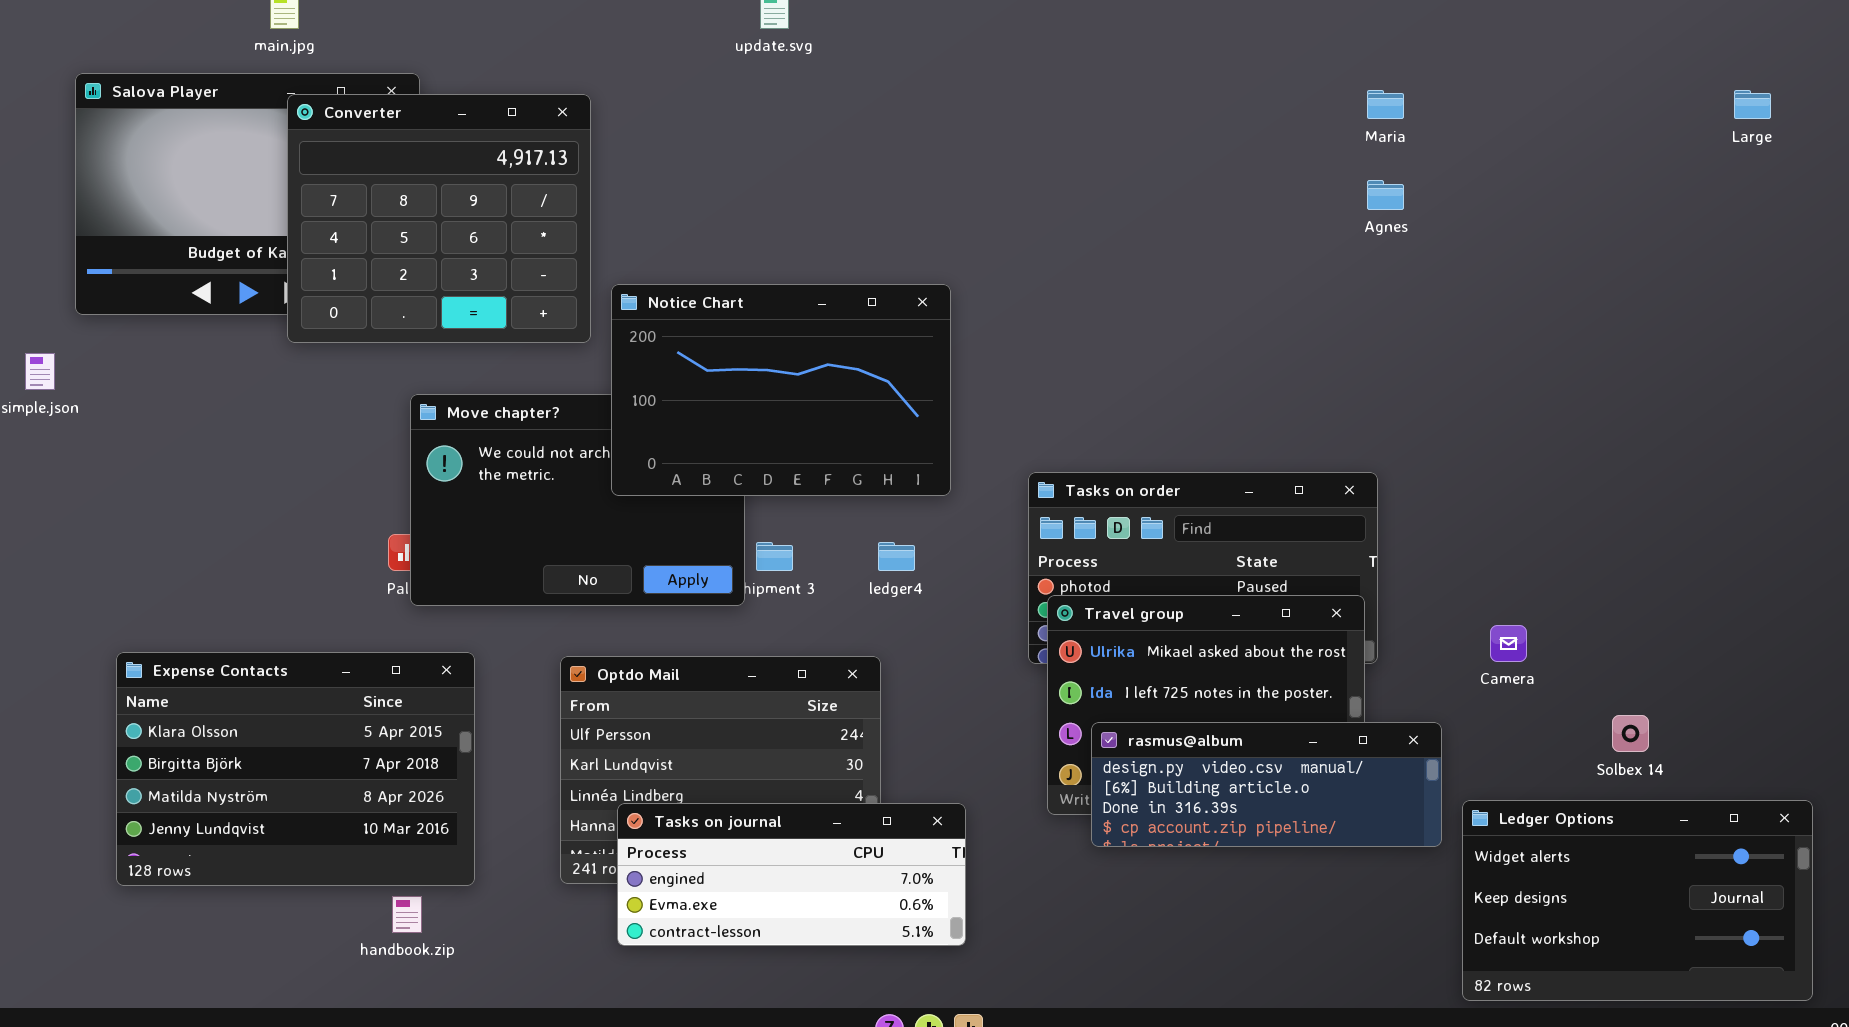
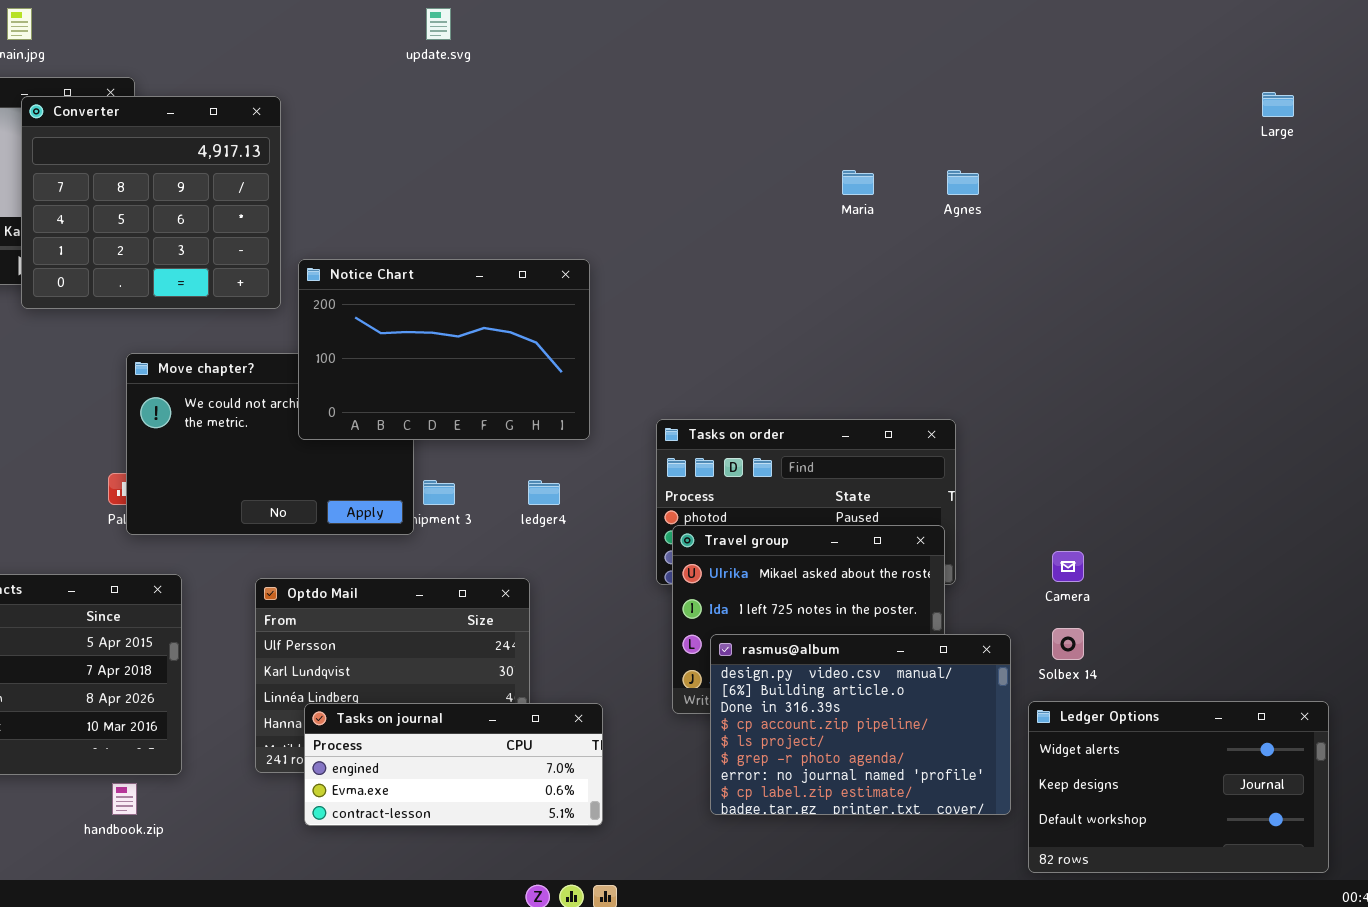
Maria: [1367,90,1404,119] -> [842,170,874,195], moved
Solbex 14: [1612,715,1649,752] -> [1052,628,1084,660], moved
rasmus@album: [1091,722,1442,847] -> [710,634,1011,815], resized

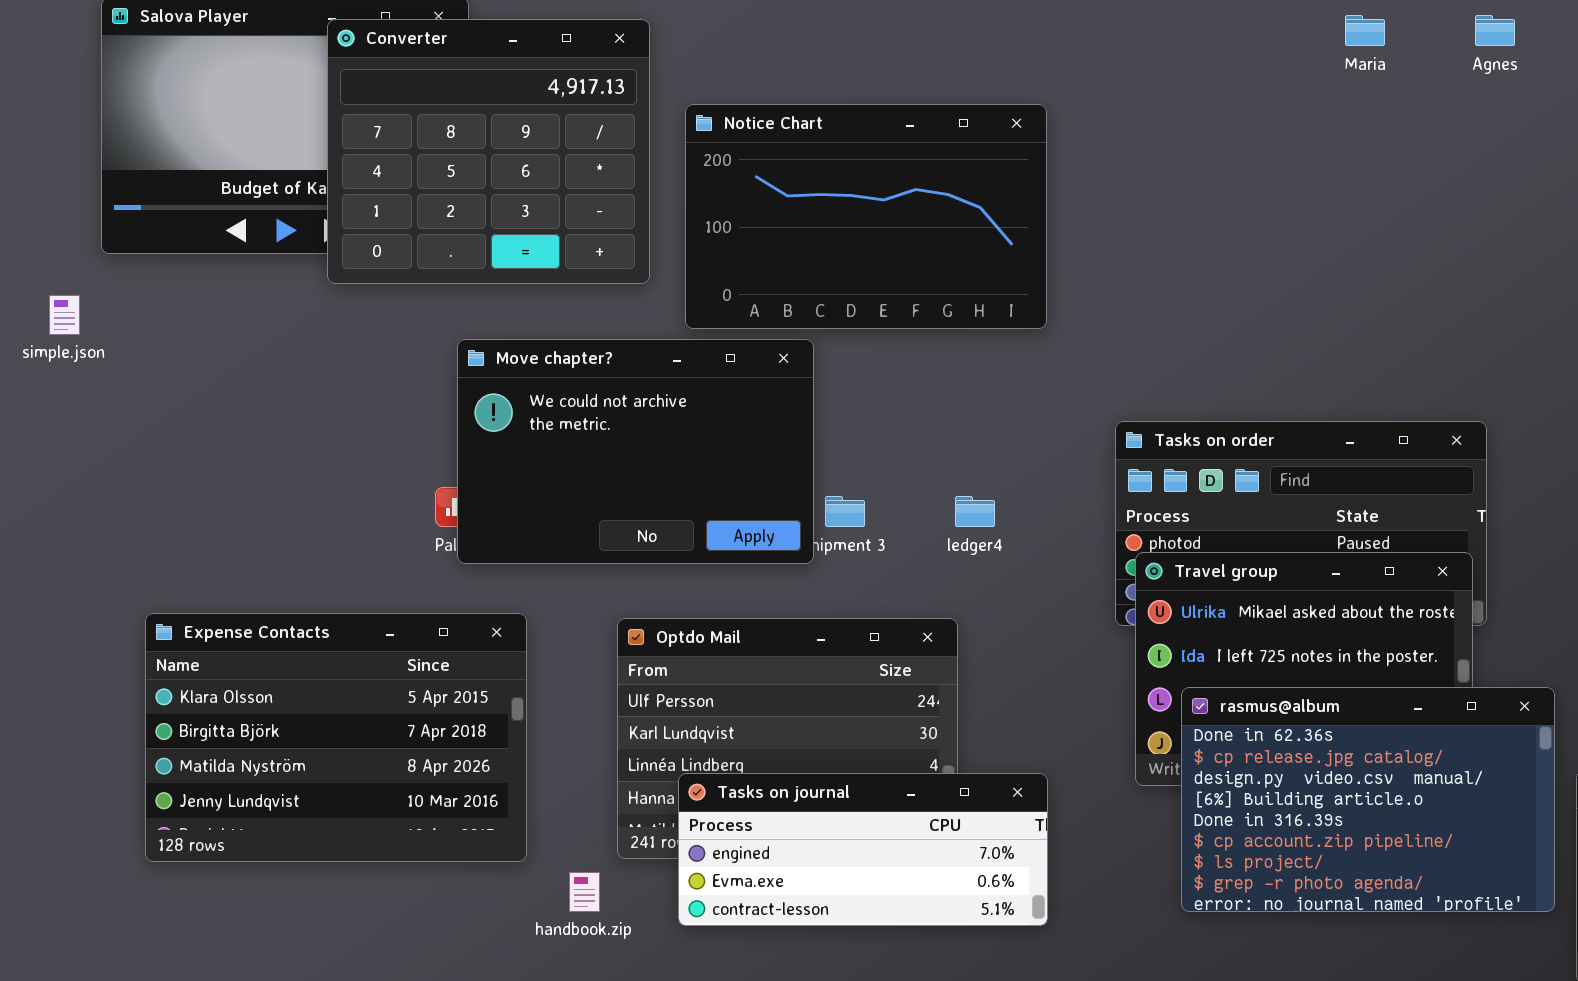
Maria: [842,170,874,195] -> [1345,15,1385,46], moved
Agnes: [947,170,979,195] -> [1475,15,1515,46], moved
Notice Chart: [298,259,590,440] -> [685,104,1047,329], moved
rasmus@album: [710,634,1011,815] -> [1181,687,1555,912], scrolled up 2 rows
handbook.zip: [112,783,137,815] -> [569,872,600,912], moved

